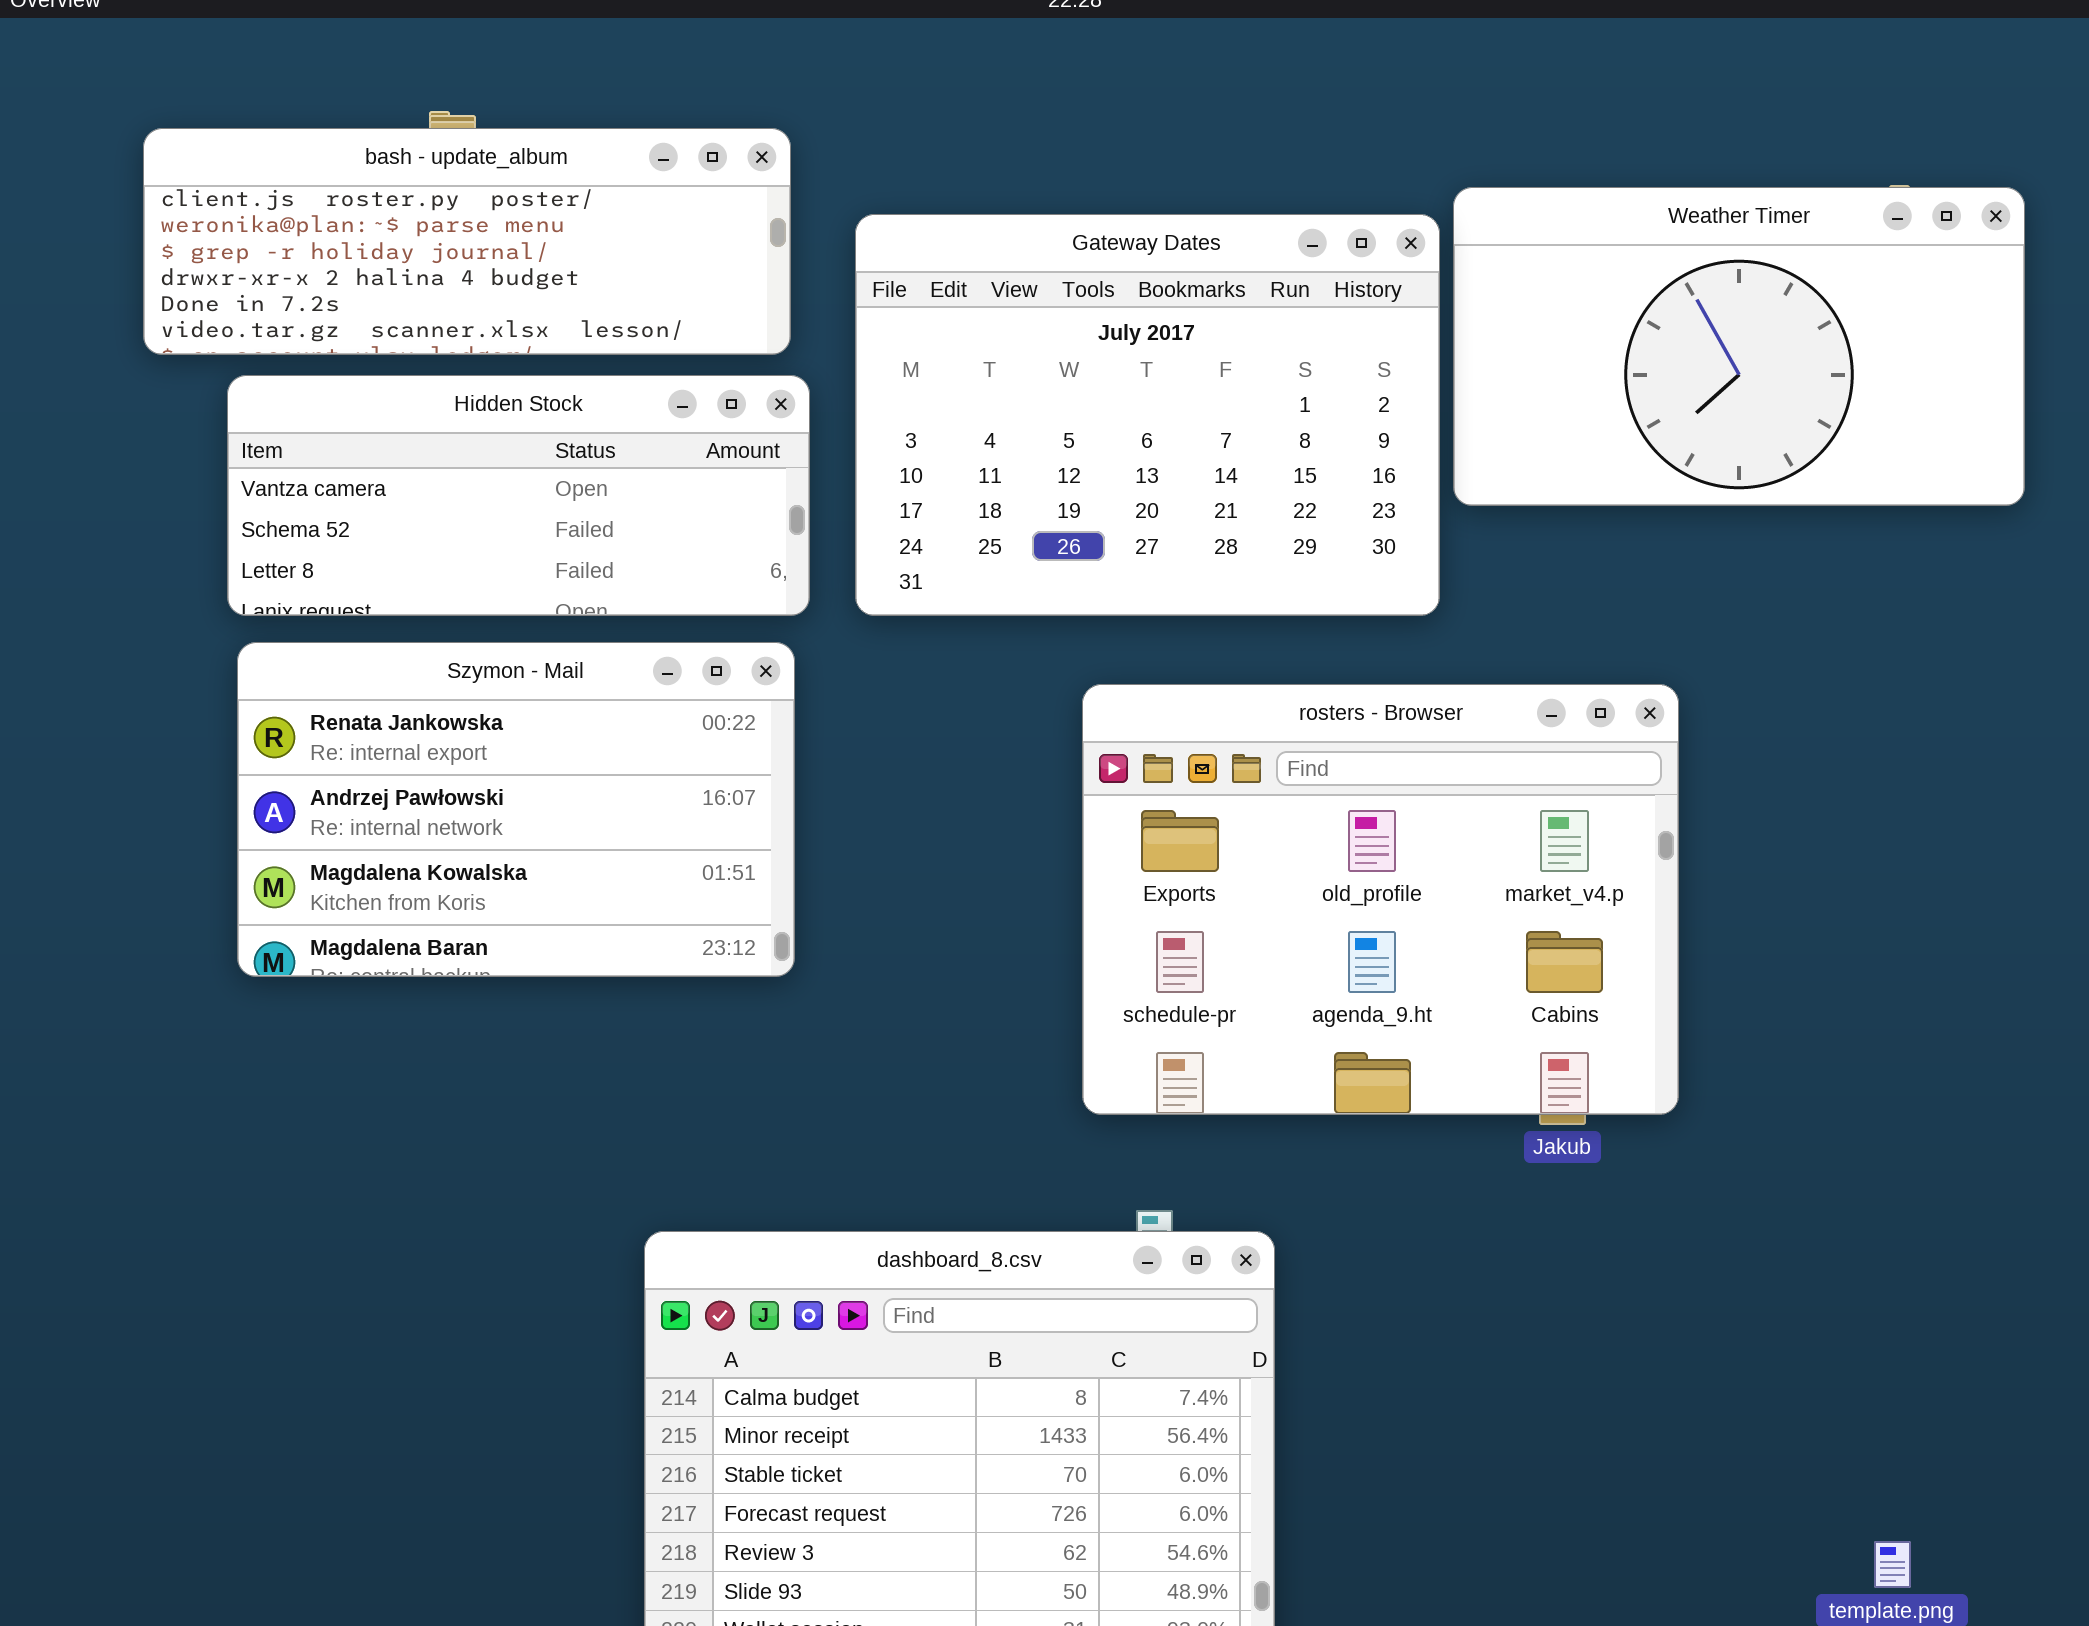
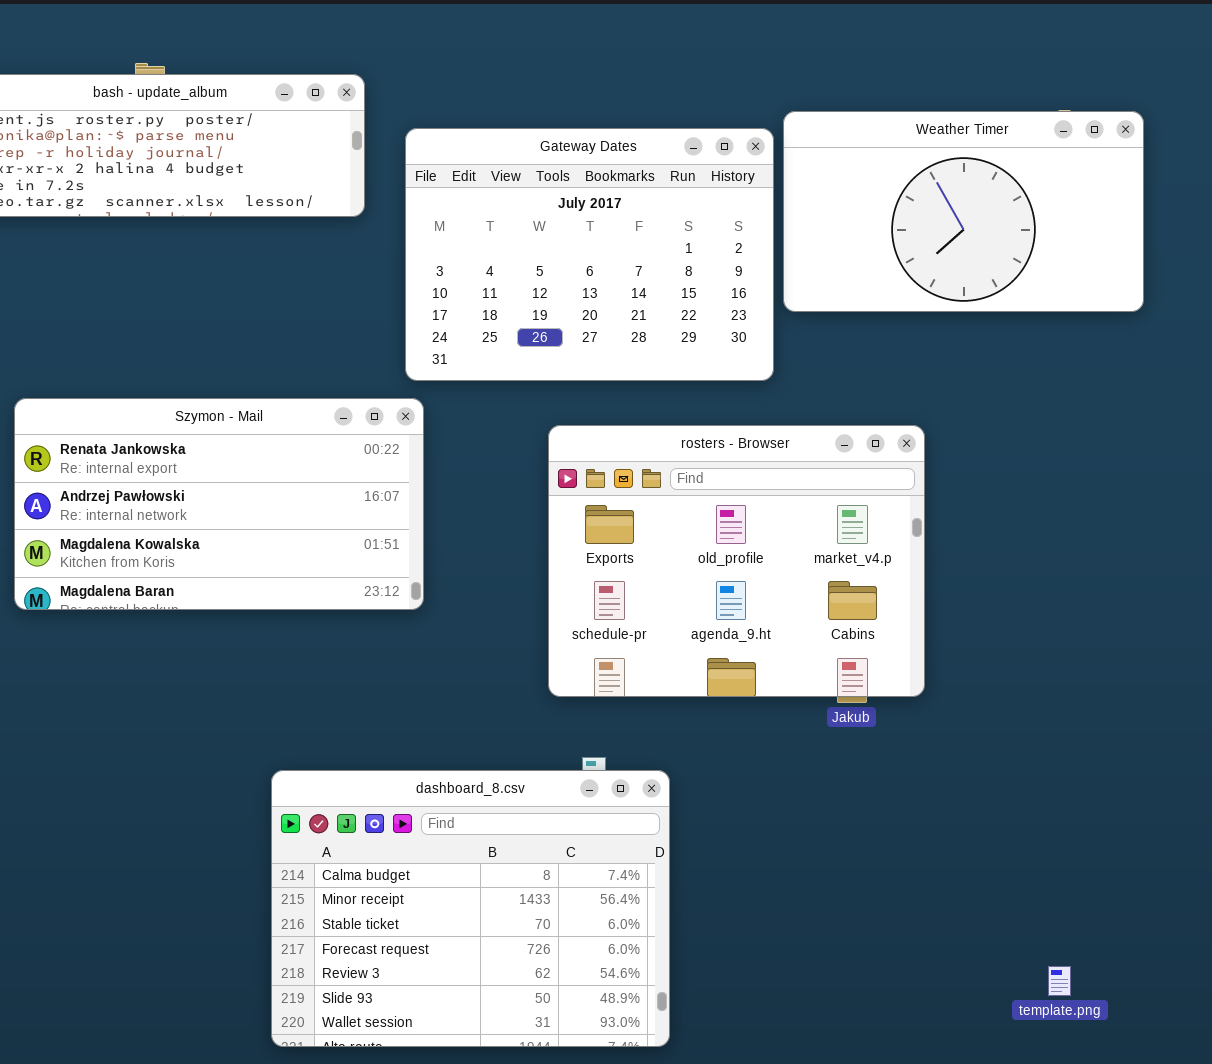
Hidden Stock: [227,375,810,616] -> none, closed
Szymon - Mail: [237,642,795,977] -> [14,398,424,610], resized

